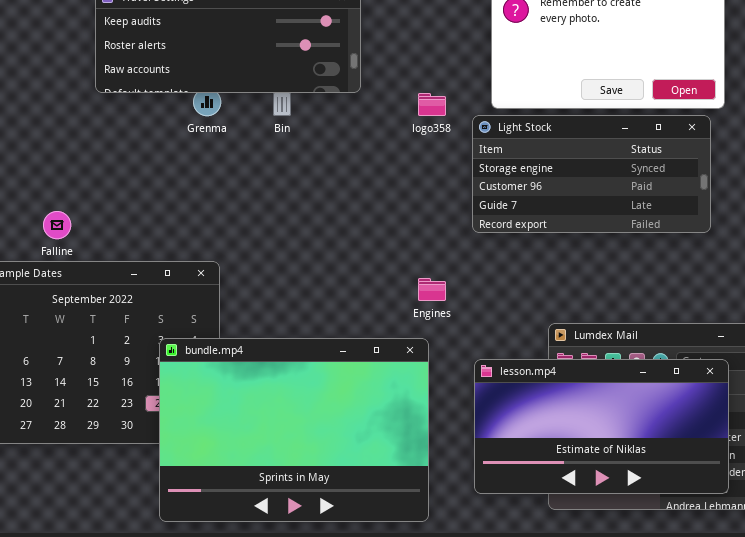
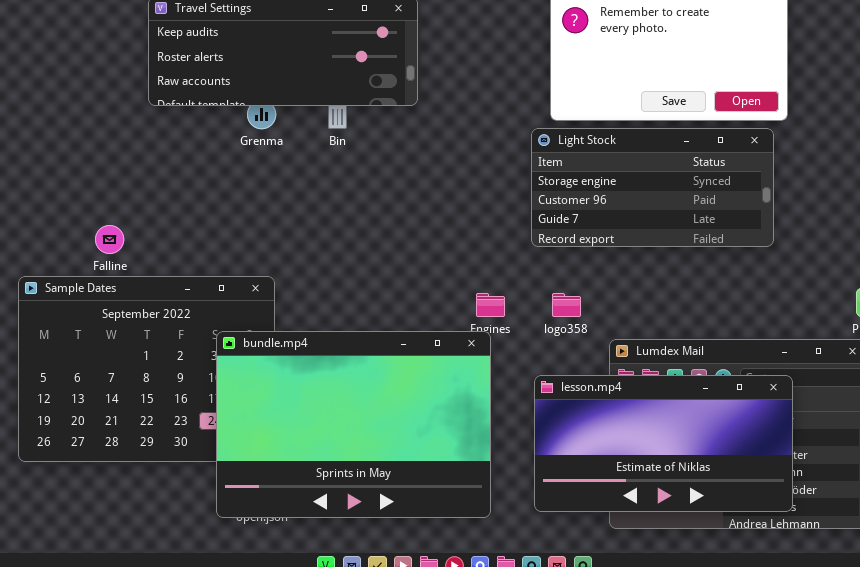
logo358: [418,93,446,116] -> [552,293,581,317], moved
bundle.mp4: [159,338,429,522] -> [216,331,491,518], moved

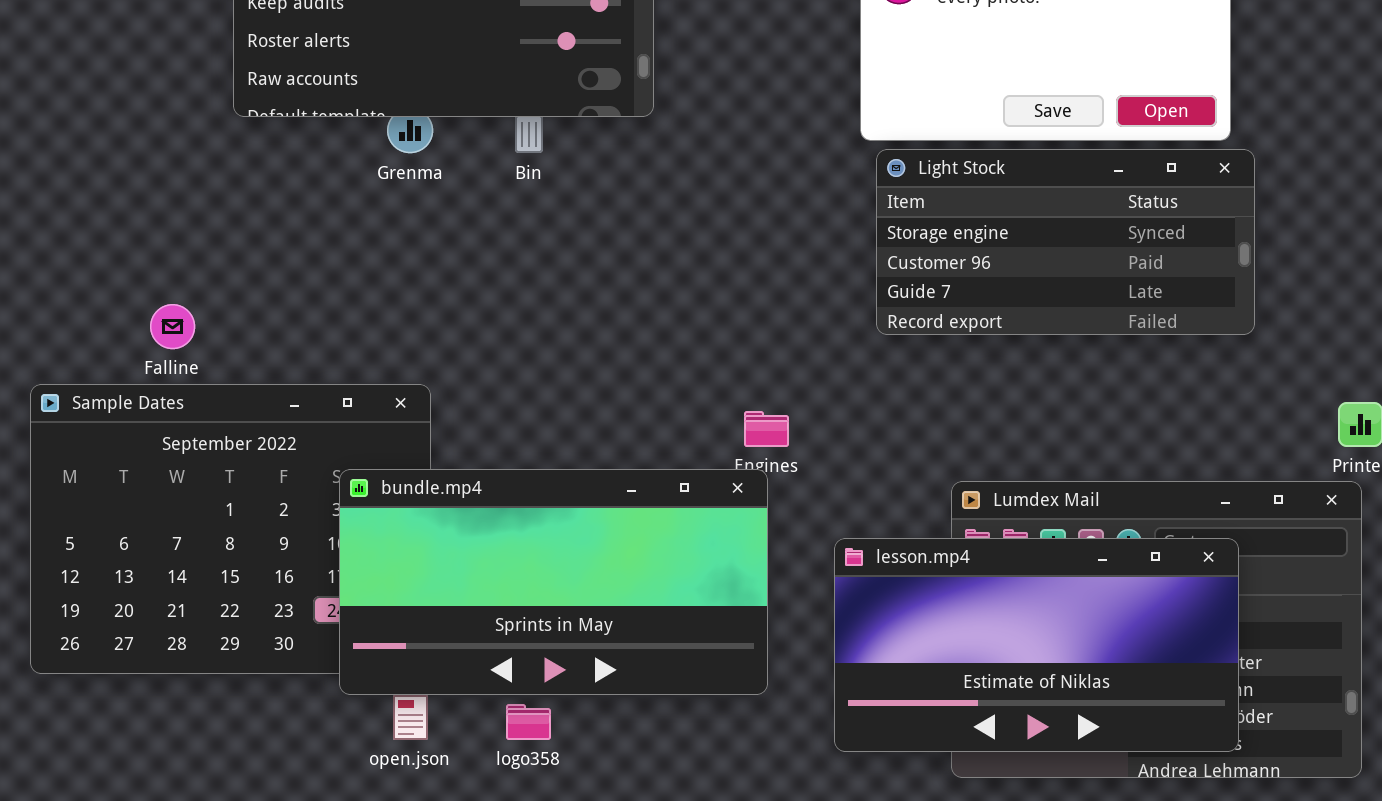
Light Stock: [531,128,774,247] -> [876,149,1255,335], moved
logo358: [552,293,581,317] -> [506,704,551,740], moved
bundle.mp4: [216,331,491,518] -> [339,469,768,695], resized

